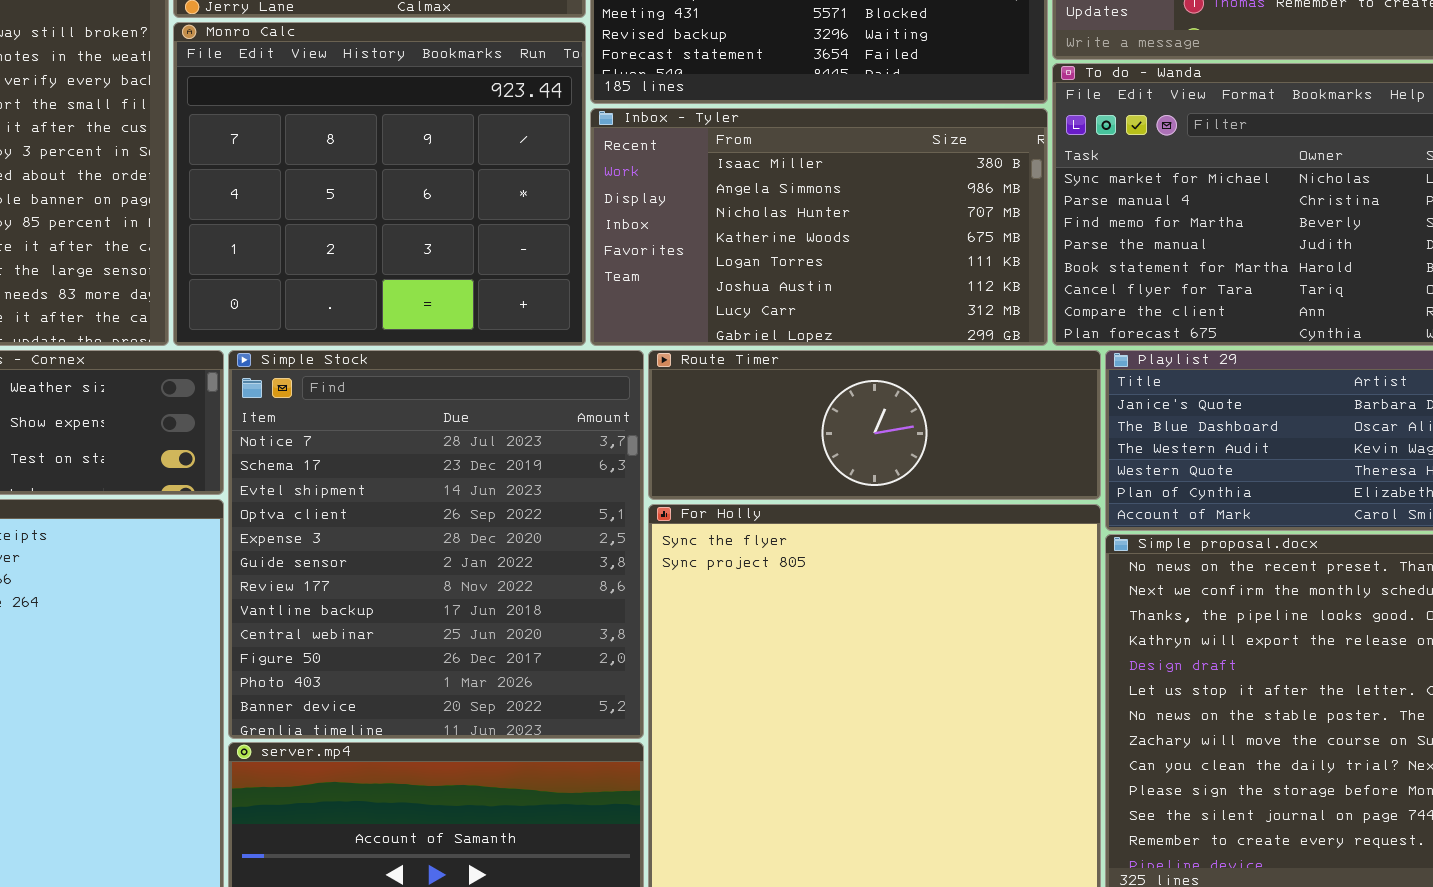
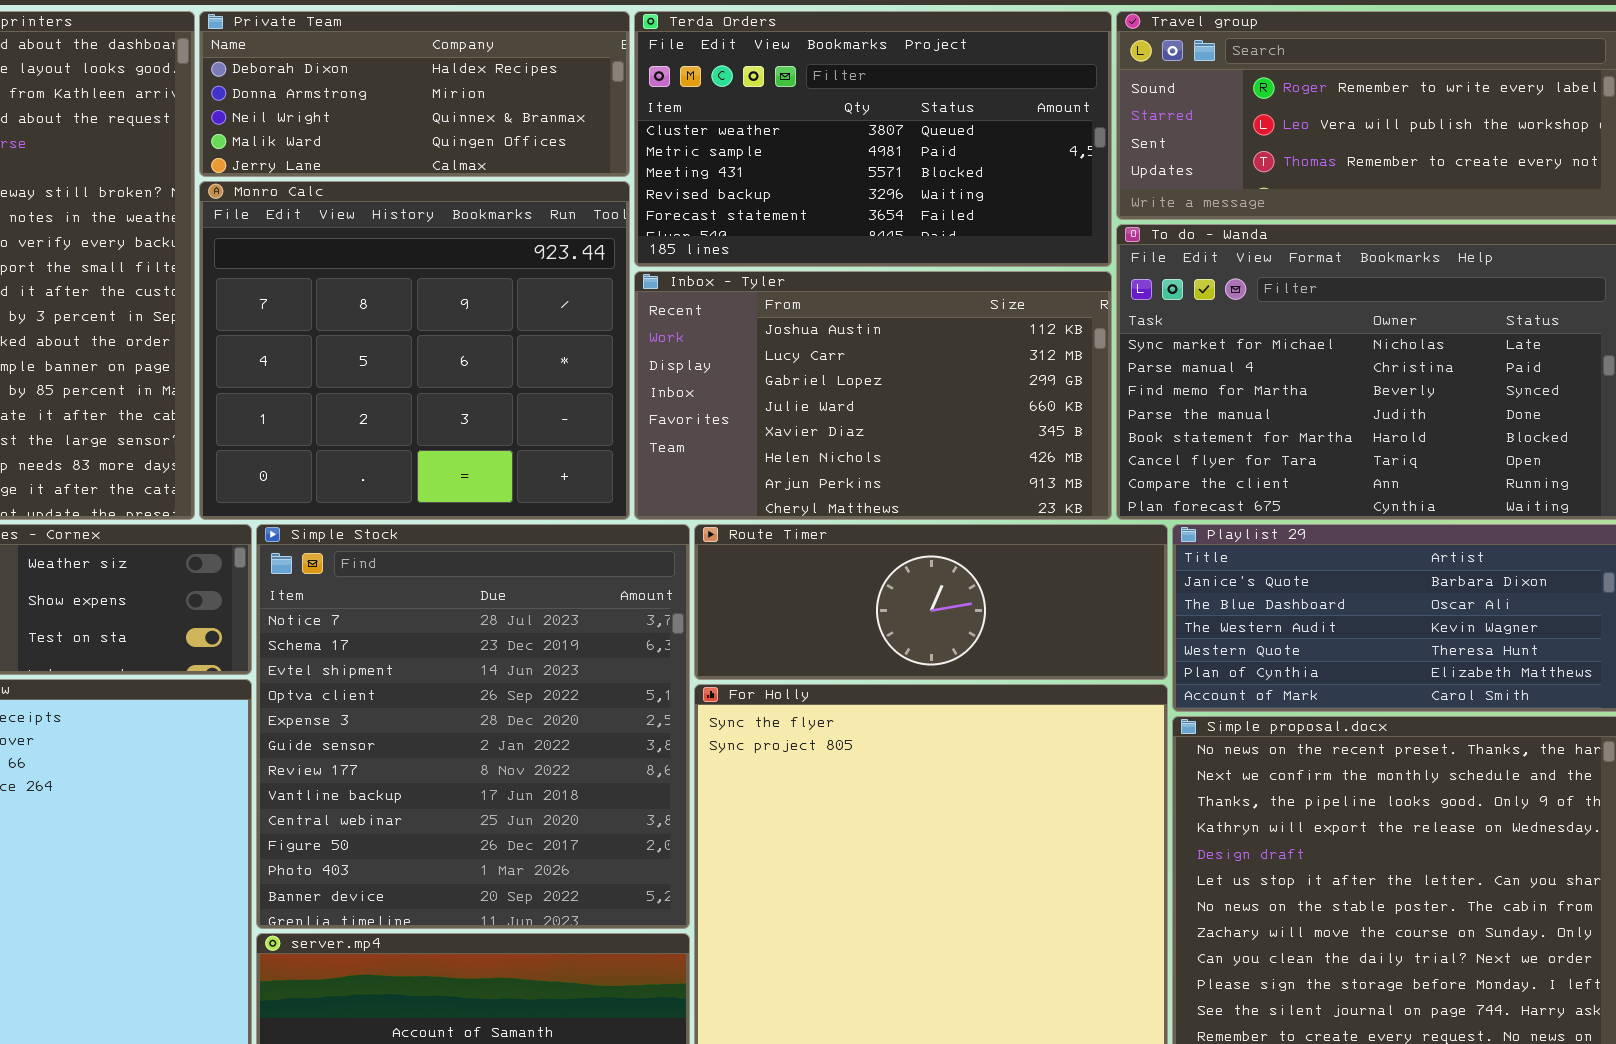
Inbox - Tyler: [590,108,1048,346] -> [634,271,1112,520], scrolled down 5 rows

